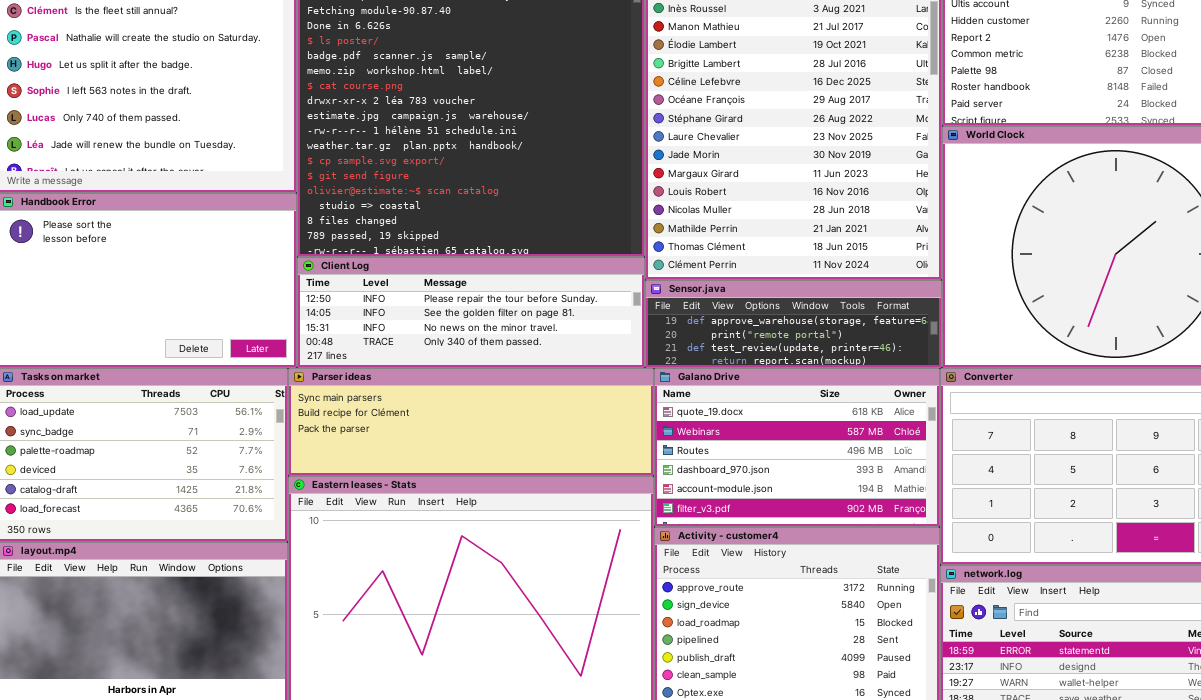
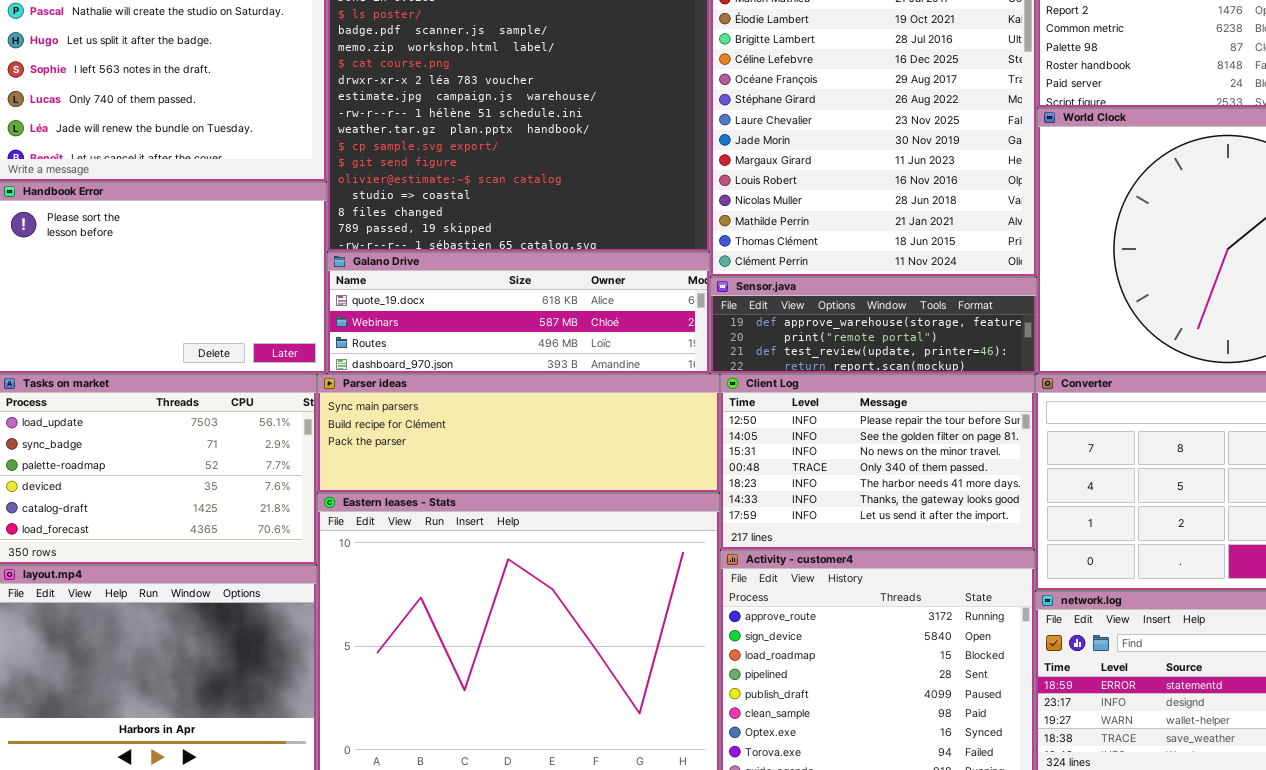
Client Log: [297,257,645,368] -> [720,374,1035,550], moved, resized
Galano Drive: [654,368,940,527] -> [327,252,710,374], moved, resized

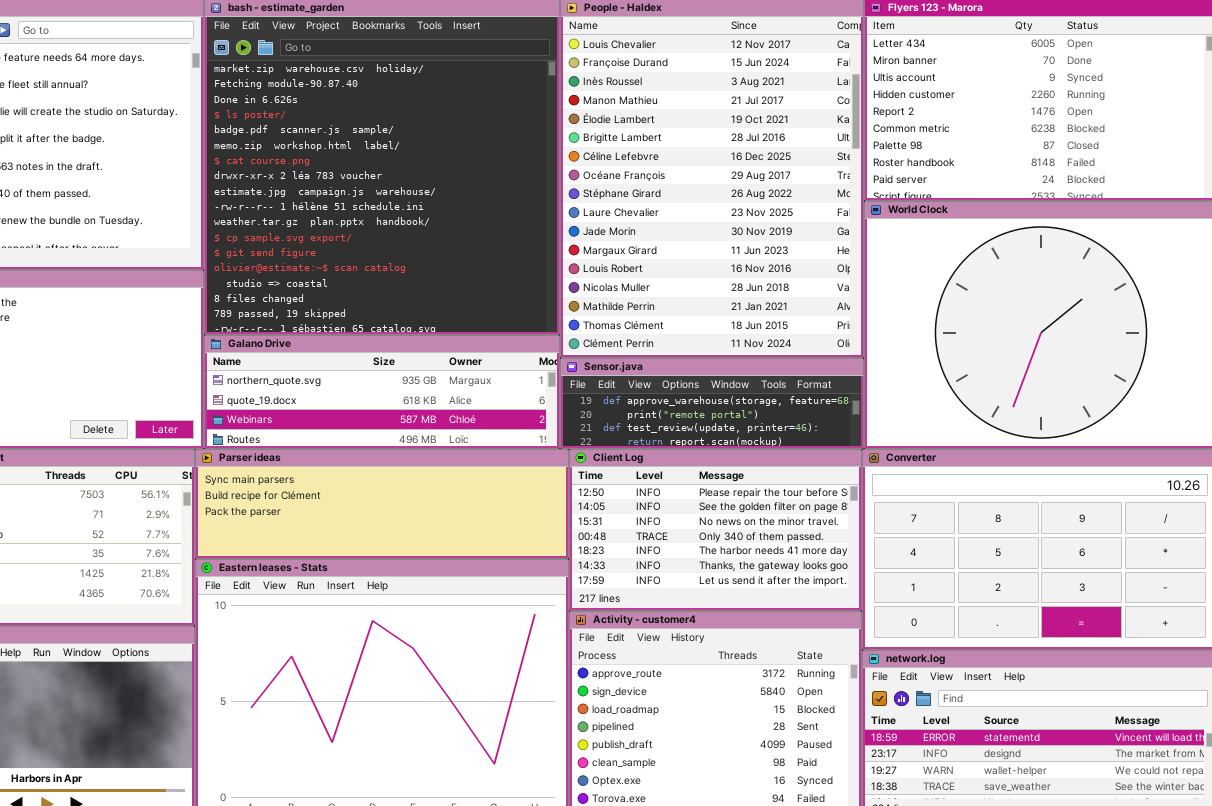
Galano Drive: [327,252,710,374] -> [204,335,560,449], scrolled up 1 row

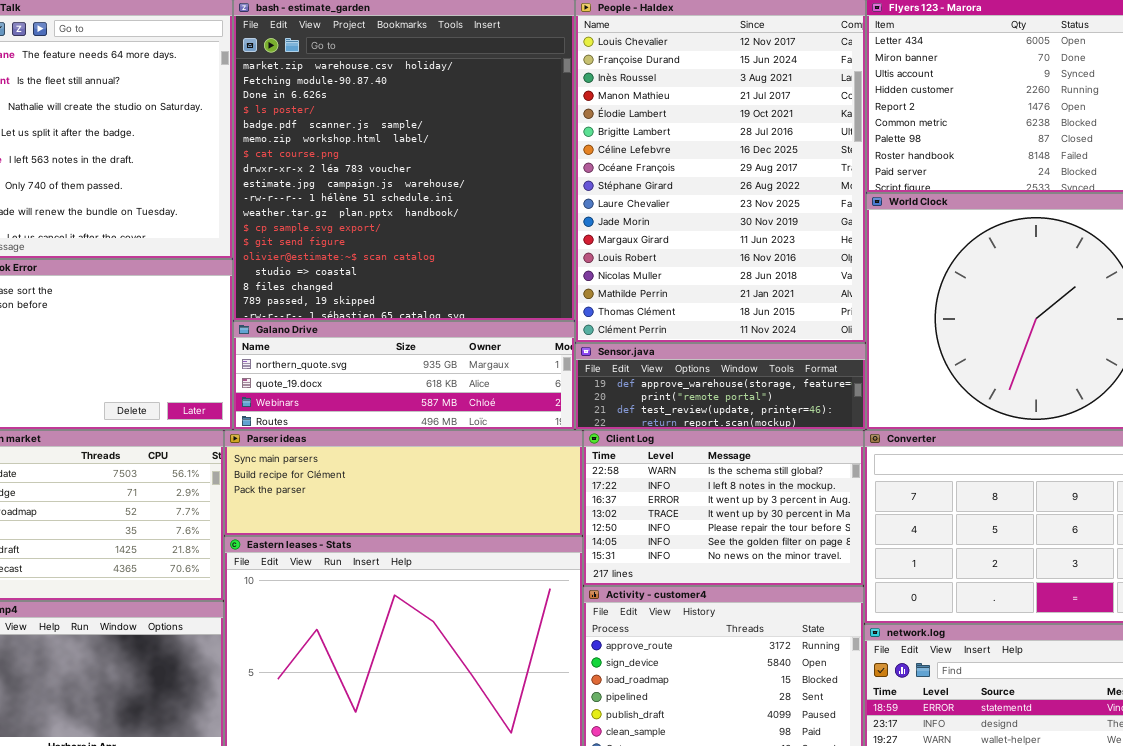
Client Log: [569,449,862,611] -> [583,430,864,586], scrolled up 4 rows

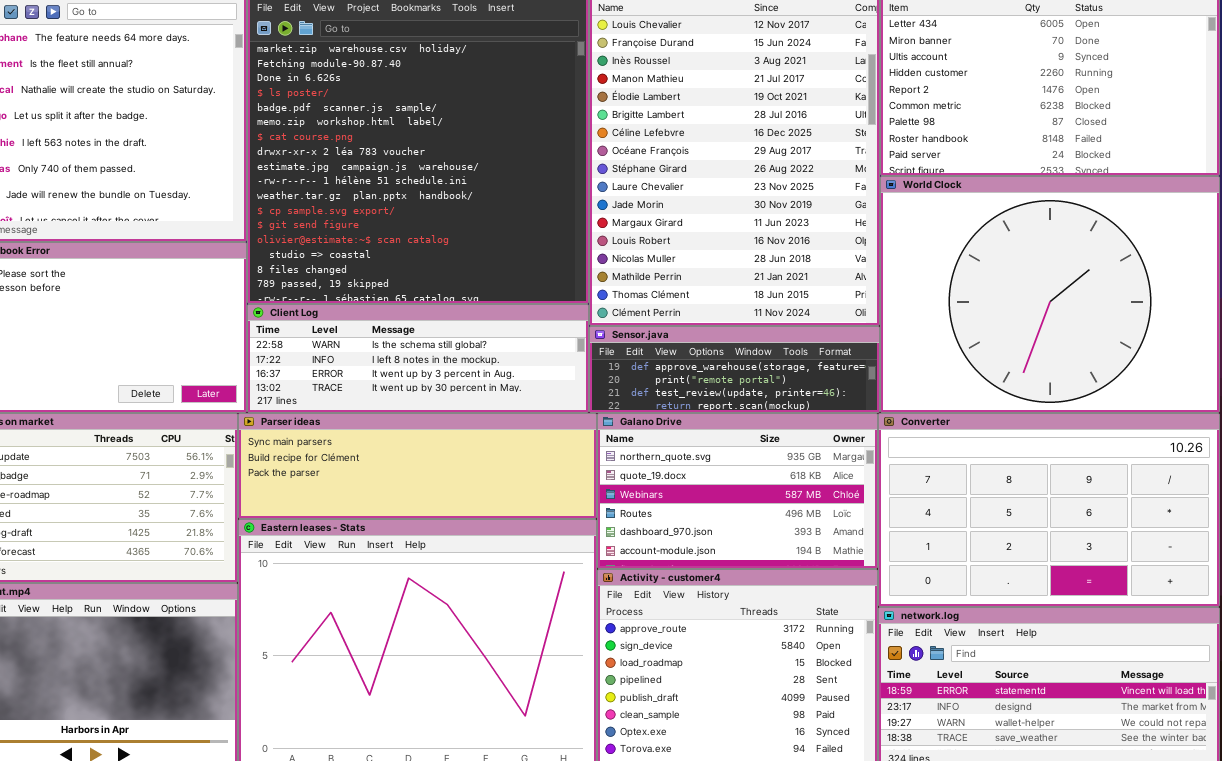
Galano Drive: [233,321,575,430] -> [597,413,878,569], moved, resized
Client Log: [583,430,864,586] -> [247,304,589,413], moved, resized

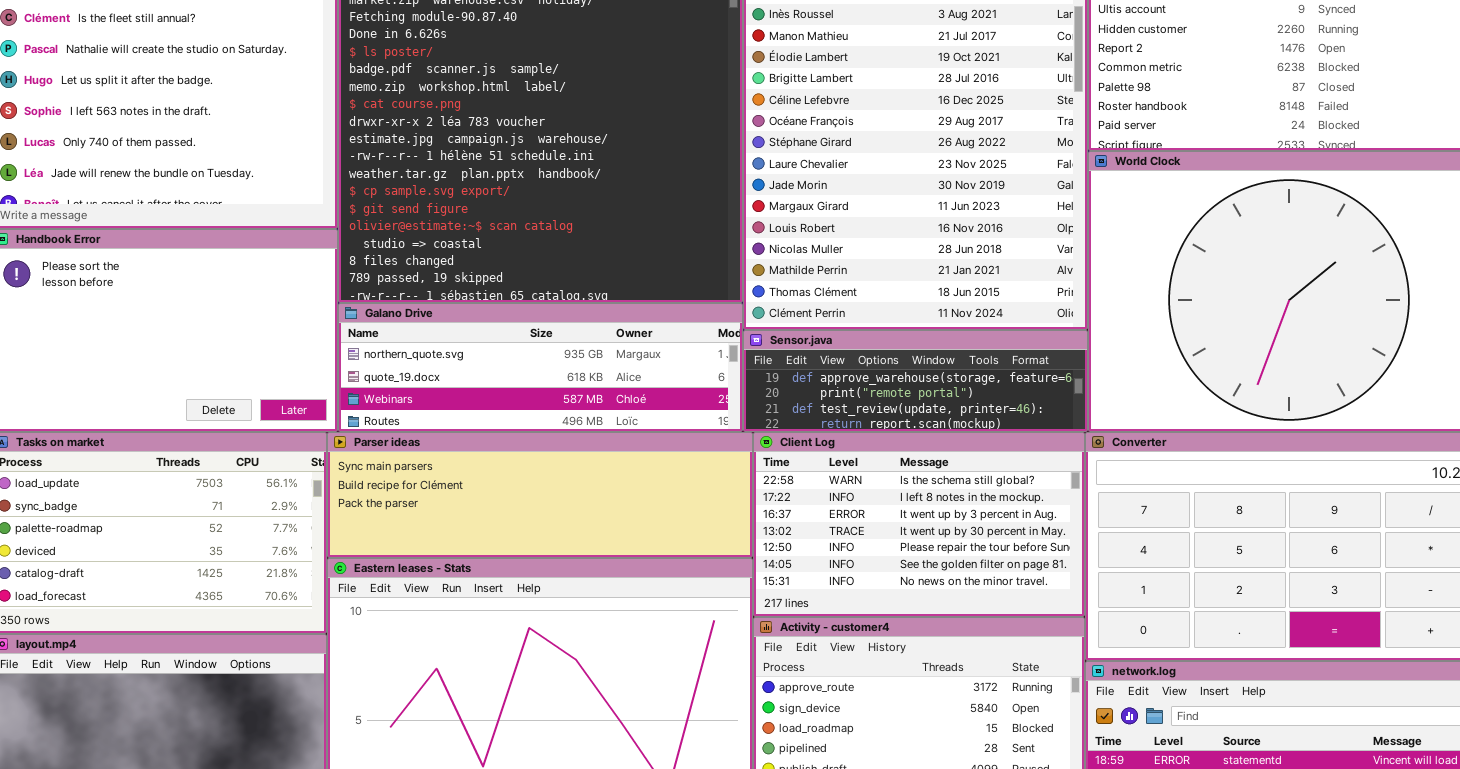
Client Log: [247,304,589,413] -> [753,432,1085,617], moved, resized
Galano Drive: [597,413,878,569] -> [338,303,743,432], moved, resized

